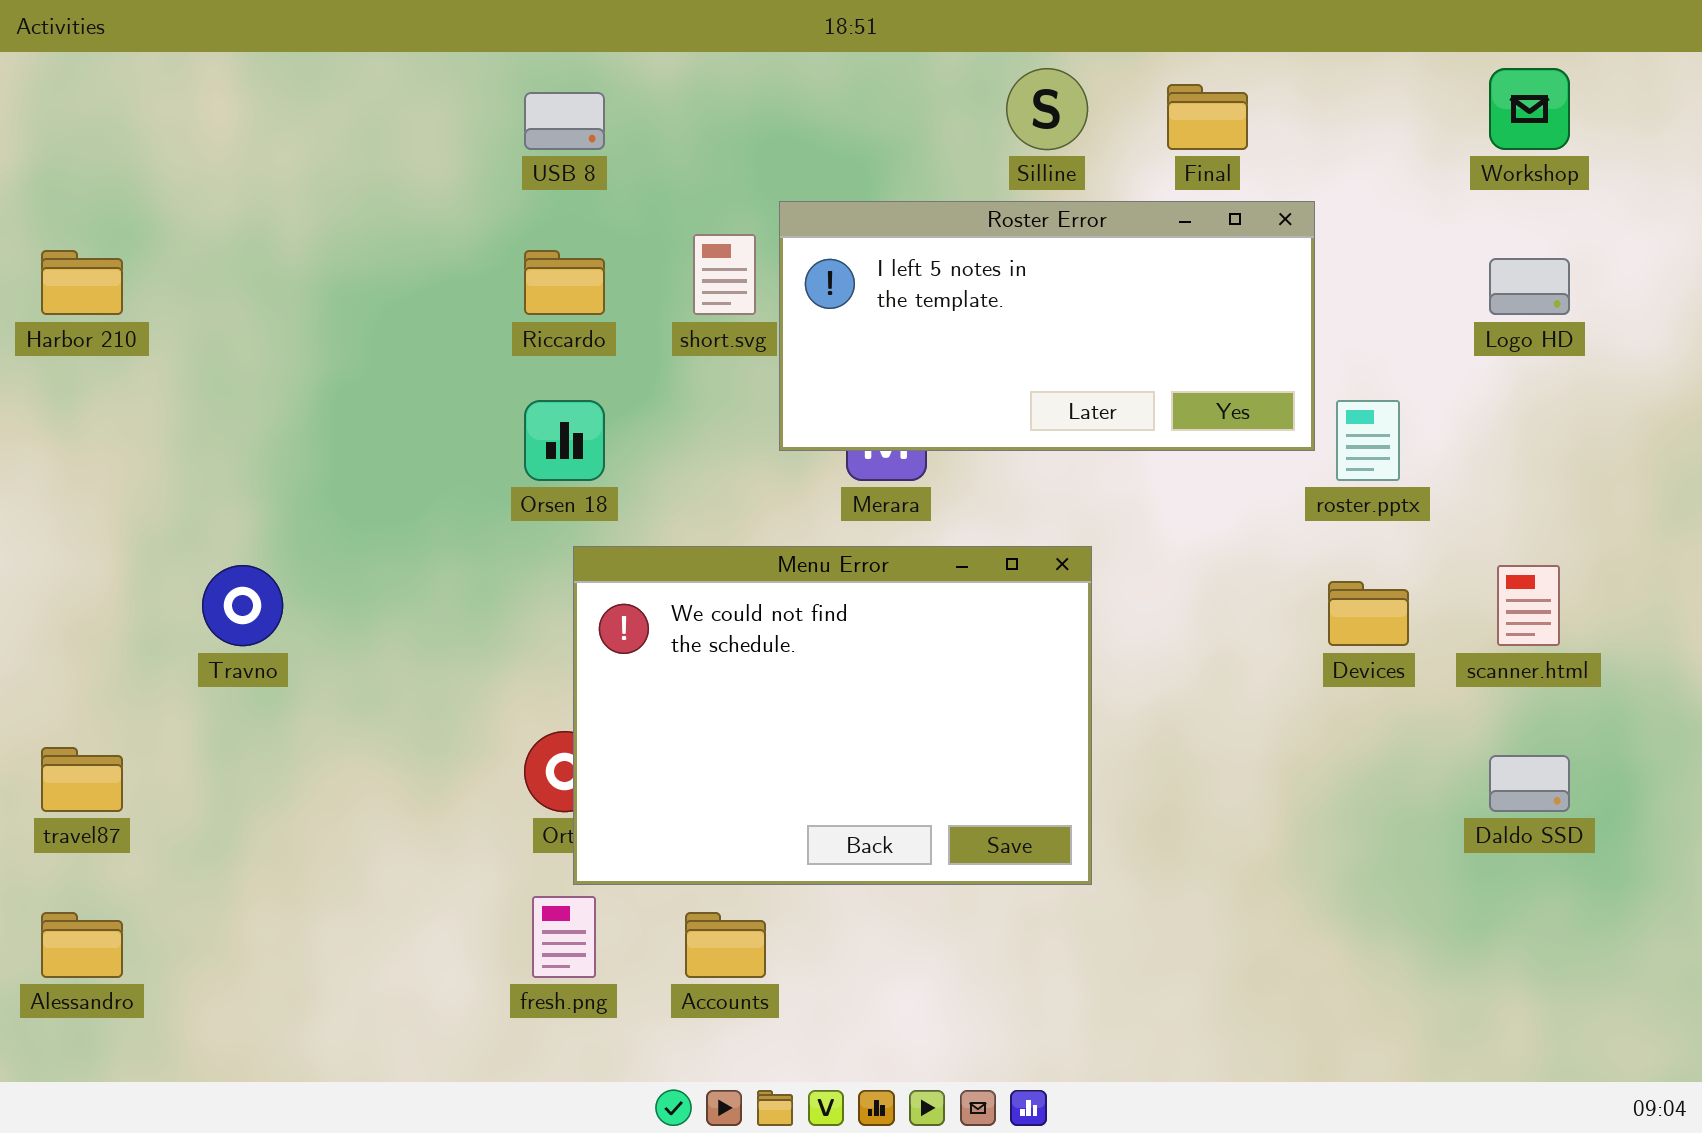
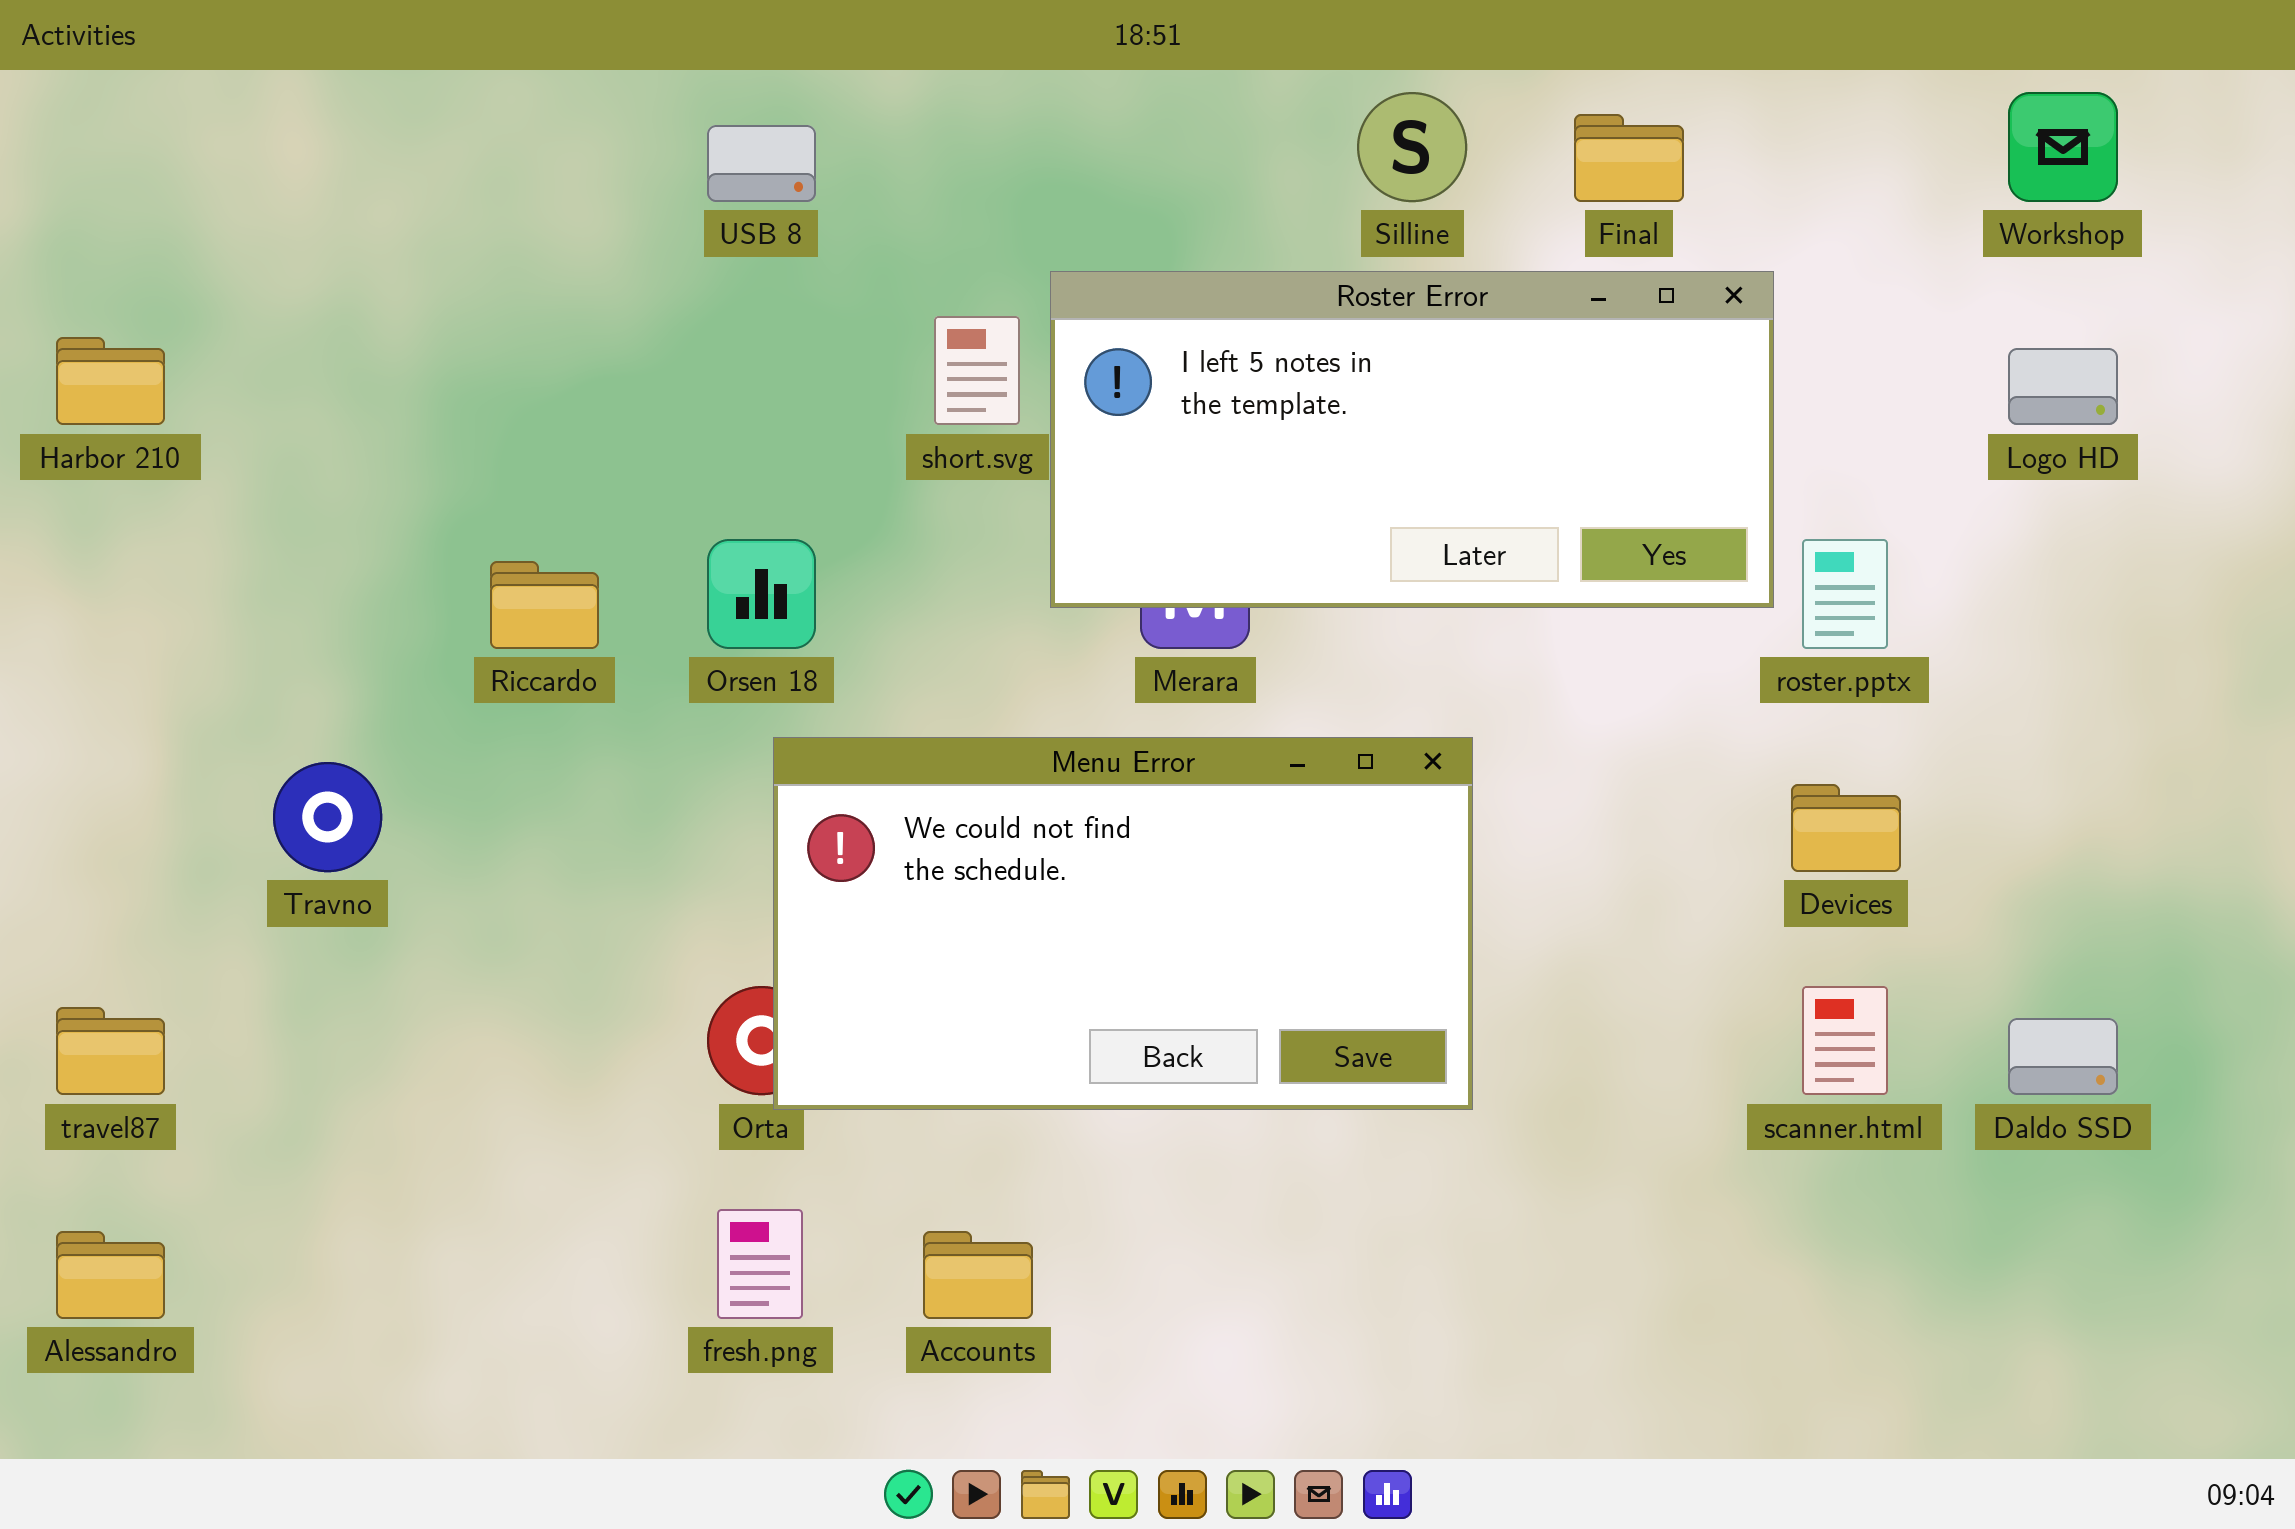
Riccardo: [524,250,605,315] -> [490,561,599,649], moved
Menu Error: [573,546,1092,885] -> [773,737,1473,1110], resized
scanner.html: [1497,565,1560,646] -> [1802,986,1888,1095], moved

